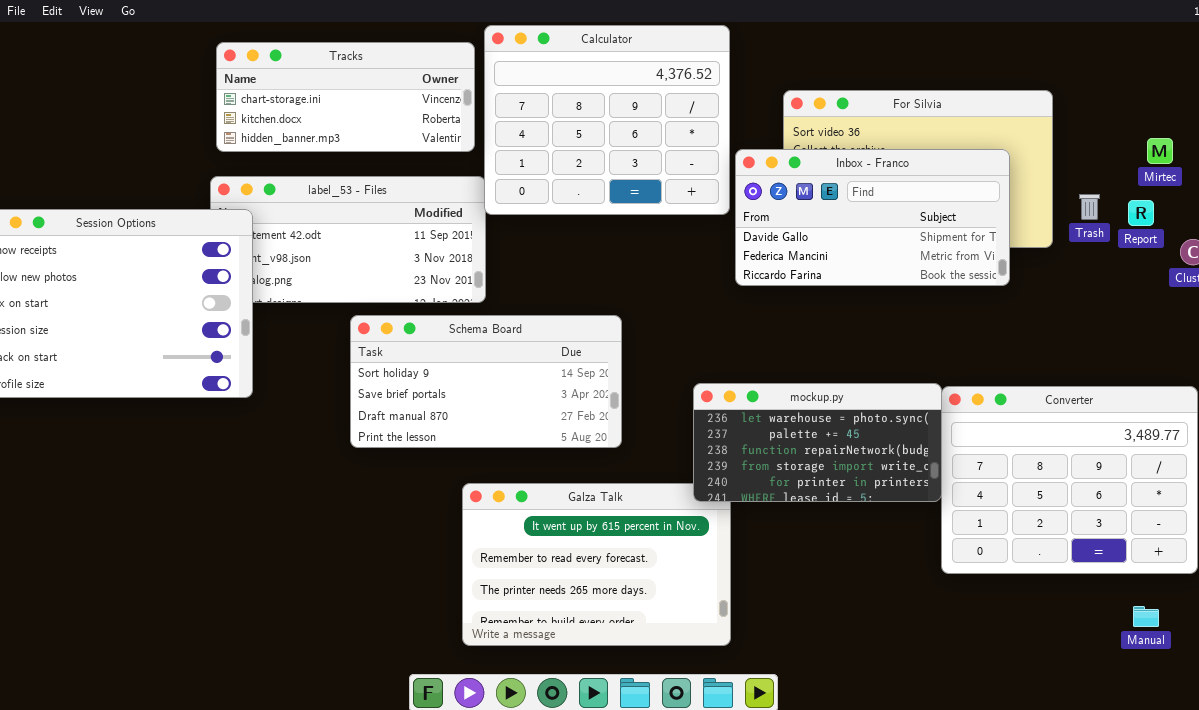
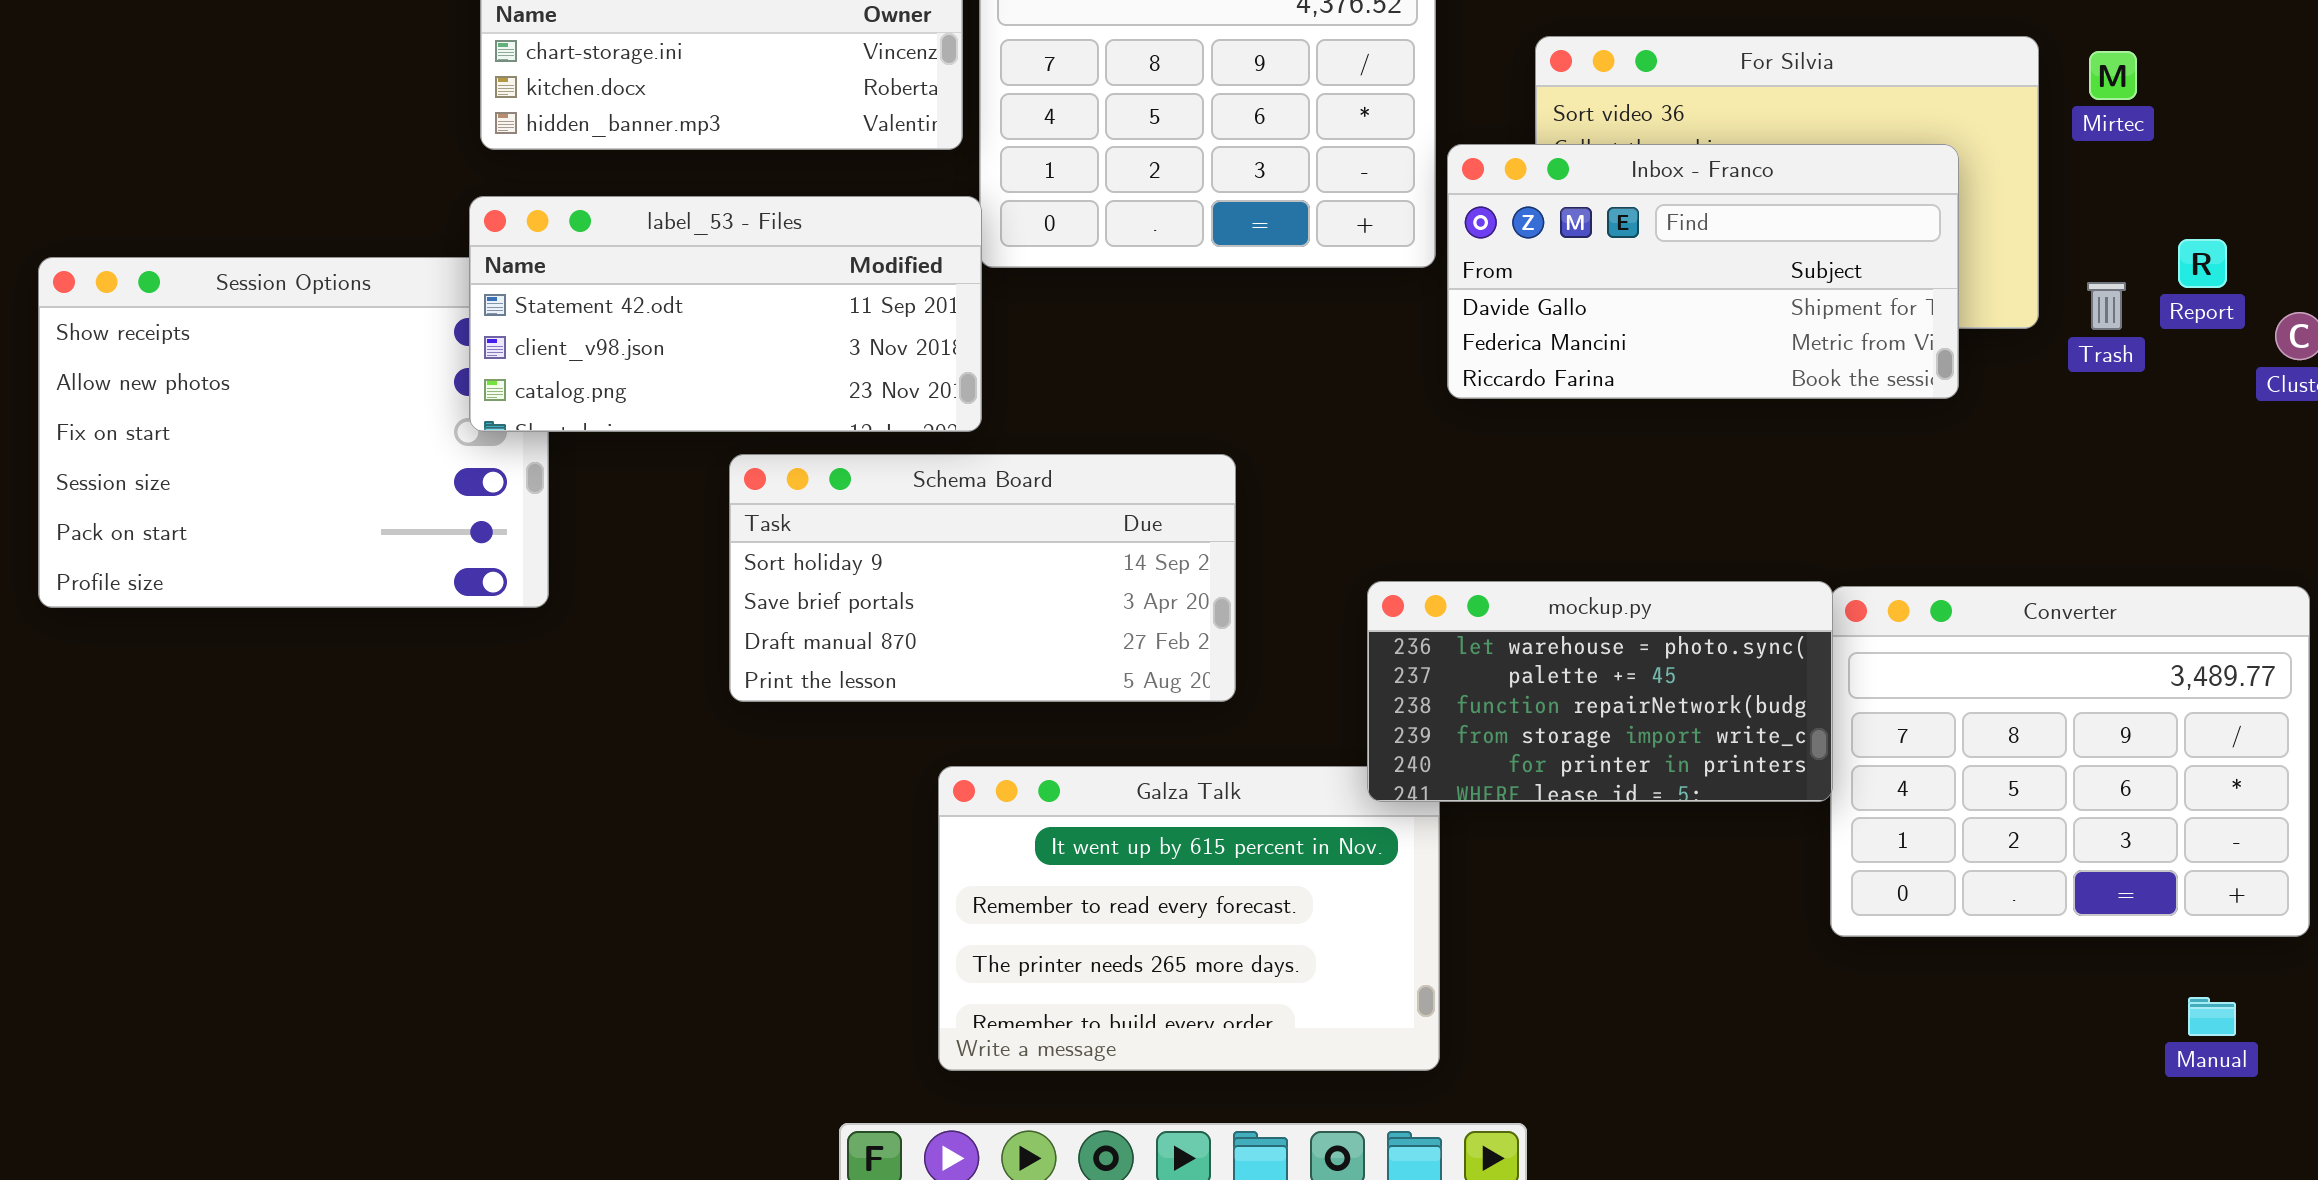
Mirtec: [1147,138,1173,164] -> [2089,51,2137,100], moved
label_53 - Files: [210,176,486,303] -> [469,196,982,432], raised
Trash: [1079,194,1100,220] -> [2087,282,2126,330], moved

